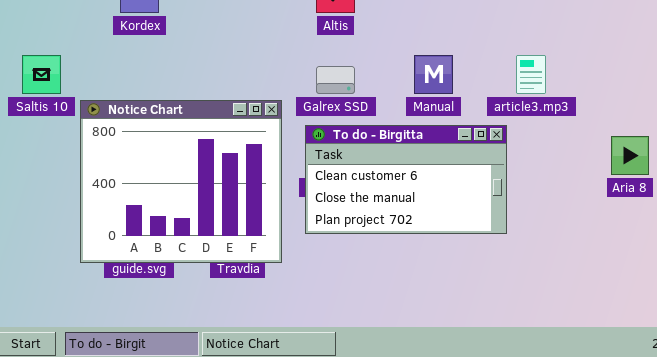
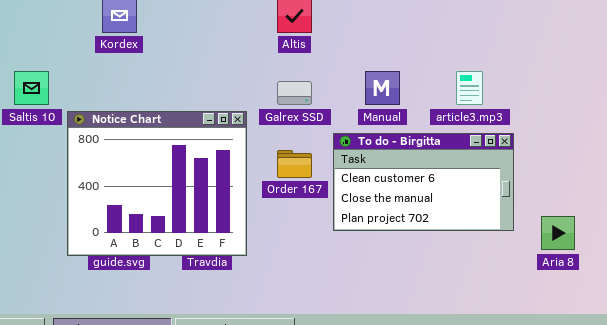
To do - Birgitta: [305,125,507,234] -> [333,133,514,231], moved
Aria 8: [611,136,649,175] -> [541,216,575,250], moved

